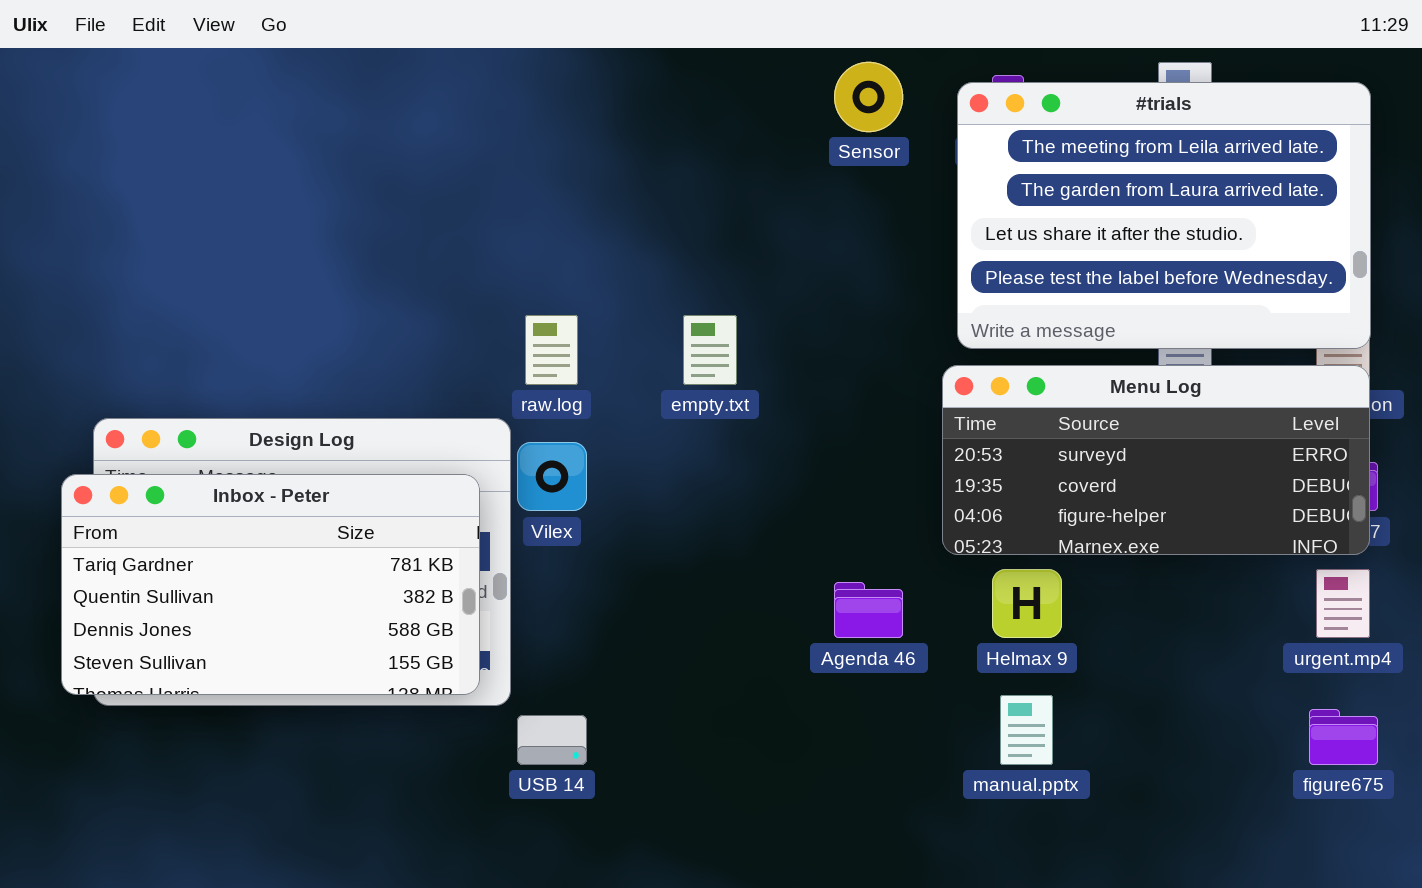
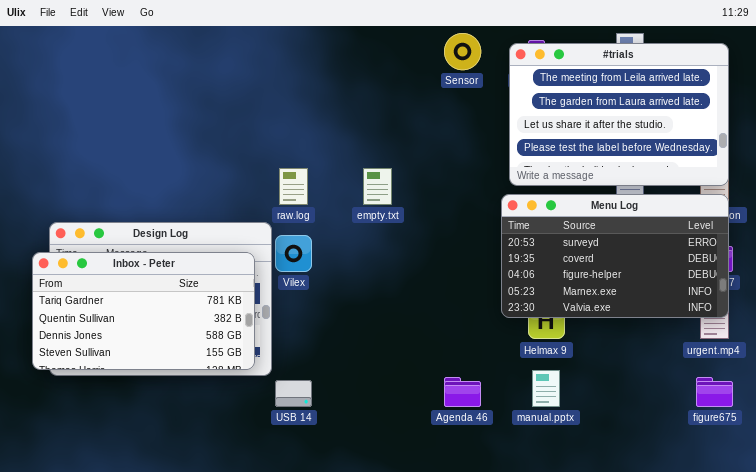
Menu Log: [942,365,1370,555] -> [501,194,729,318], resized
Agenda 46: [834,582,903,638] -> [444,377,481,407], moved

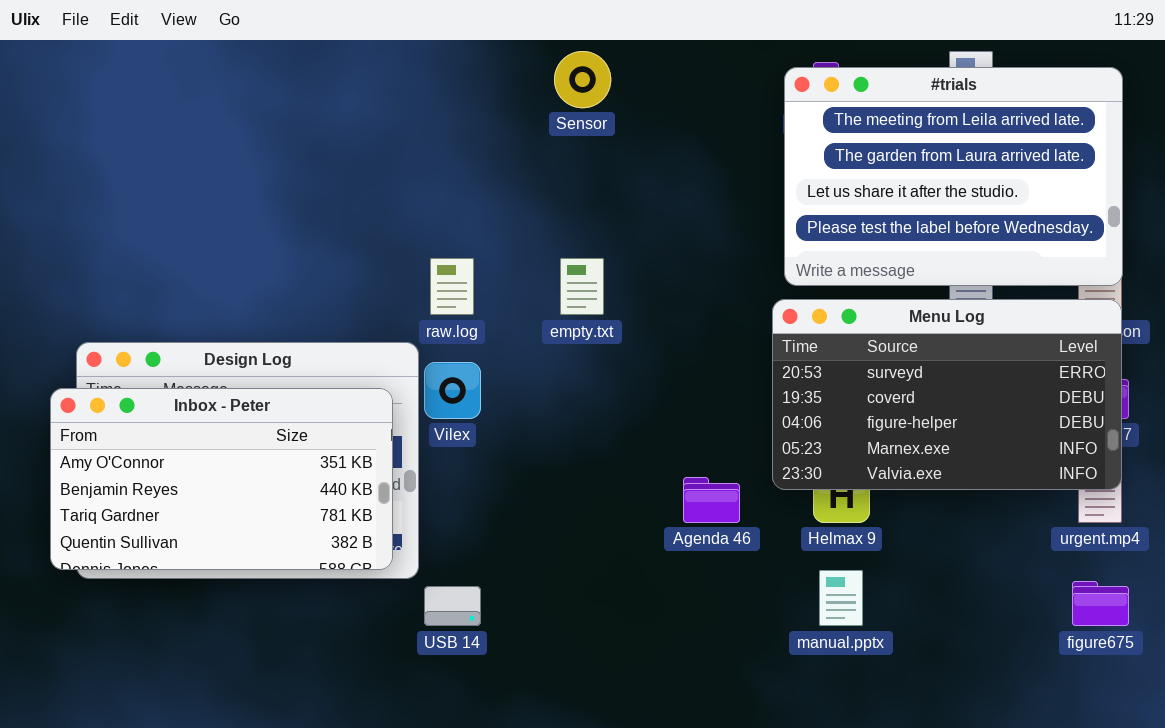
Sensor: [444,33,481,70] -> [554,51,611,108], moved
Inbox - Peter: [32,252,255,370] -> [50,388,393,570], scrolled up 2 rows
Agenda 46: [444,377,481,407] -> [683,477,740,523], moved

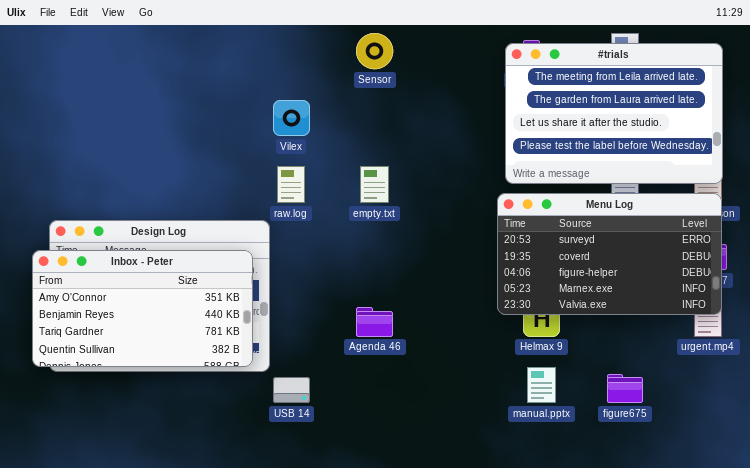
Vilex: [424,362,481,419] -> [273,100,310,136], moved
Agenda 46: [683,477,740,523] -> [356,307,393,337], moved
figure675: [1072,581,1129,626] -> [607,374,643,403], moved

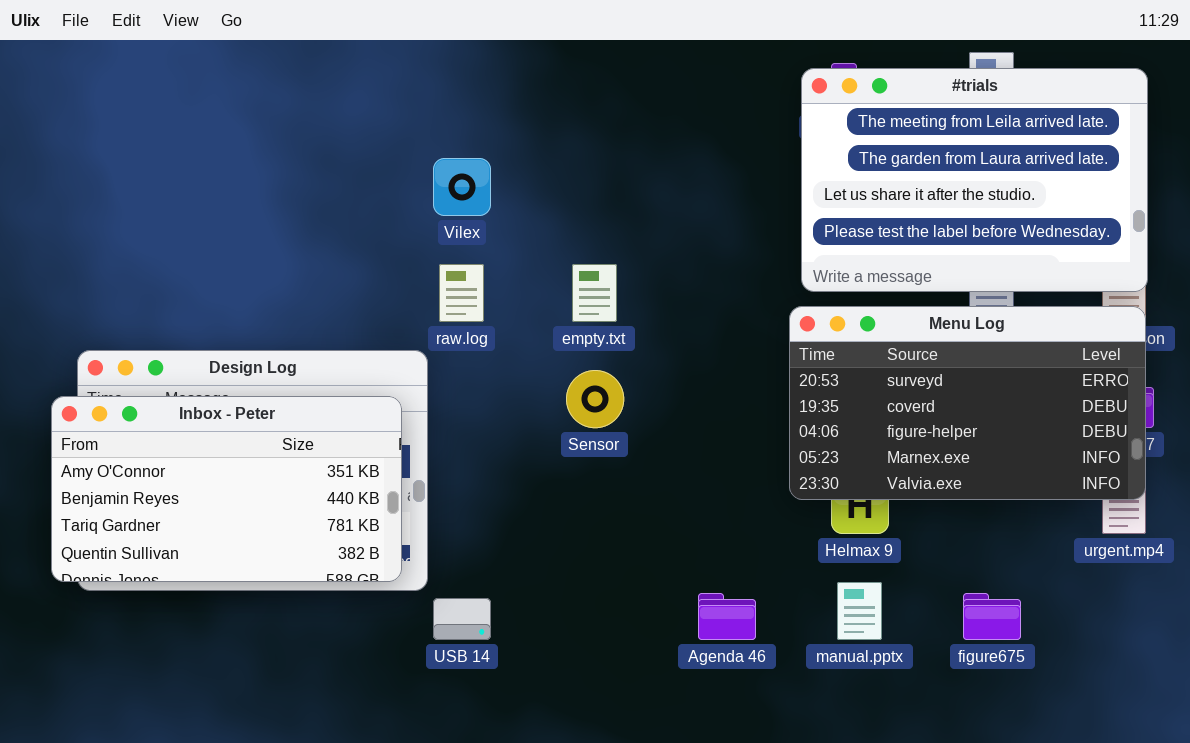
Sensor: [356,33,393,69] -> [566,370,624,428], moved
Agenda 46: [356,307,393,337] -> [698,593,756,640], moved

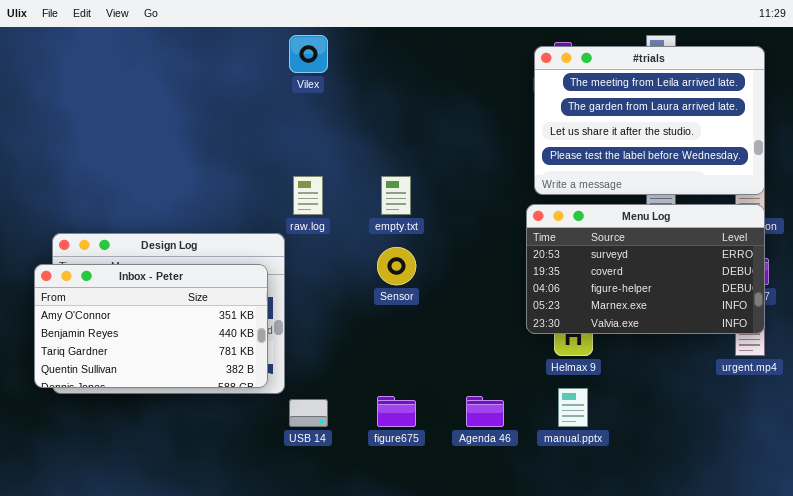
Vilex: [433,158,491,216] -> [289,35,328,73], moved
figure675: [963,593,1021,640] -> [377,396,416,427], moved

